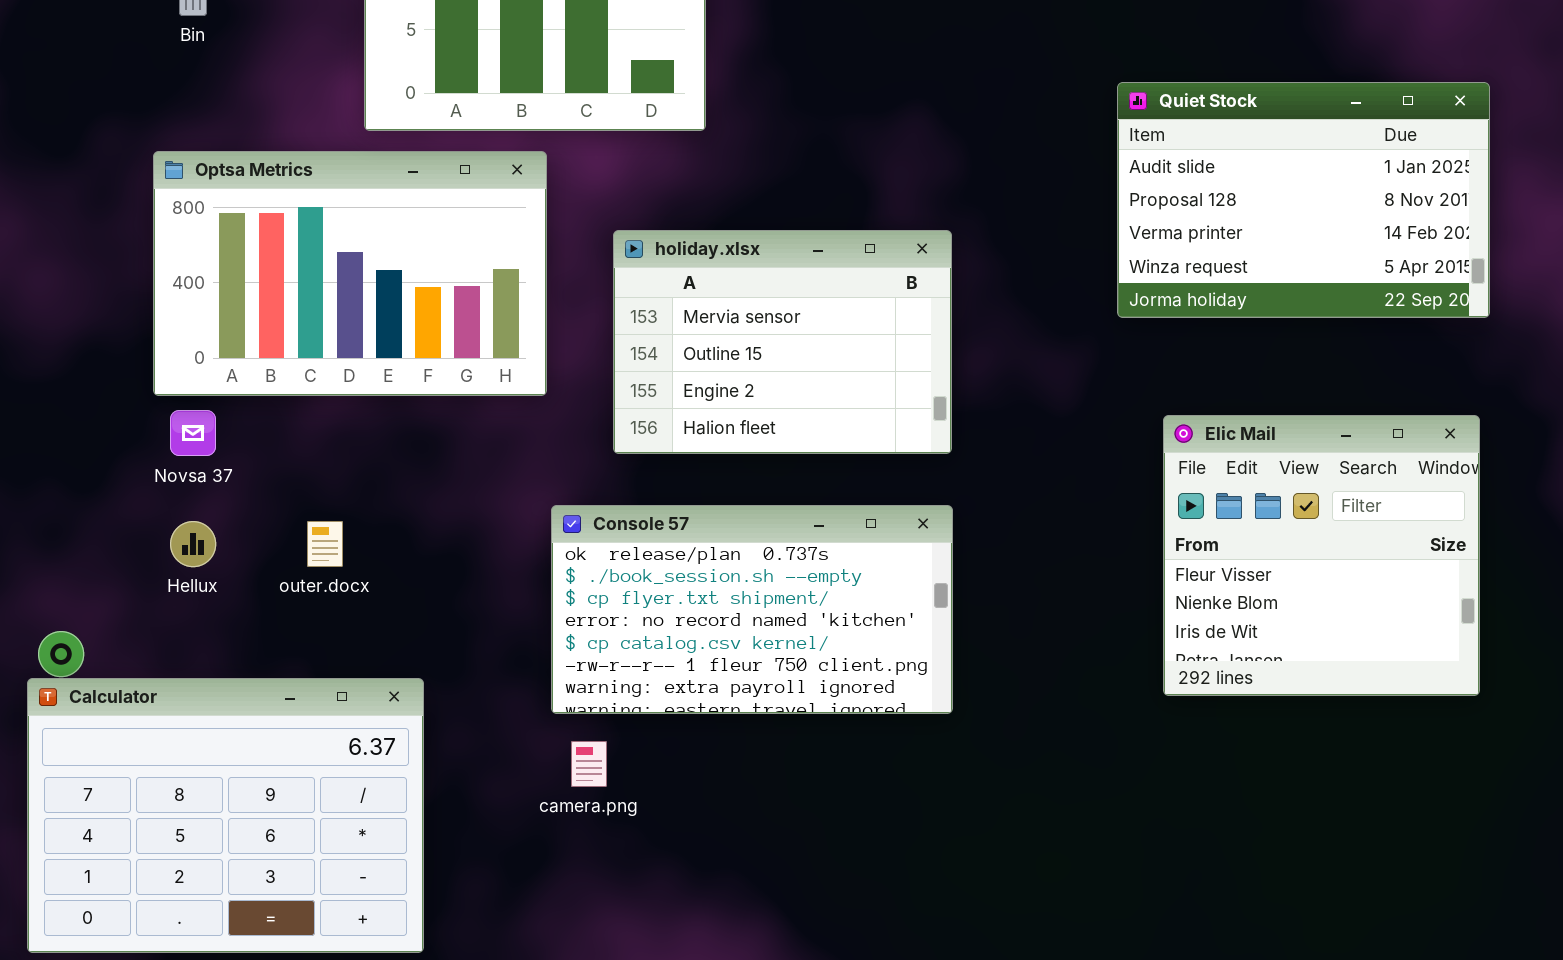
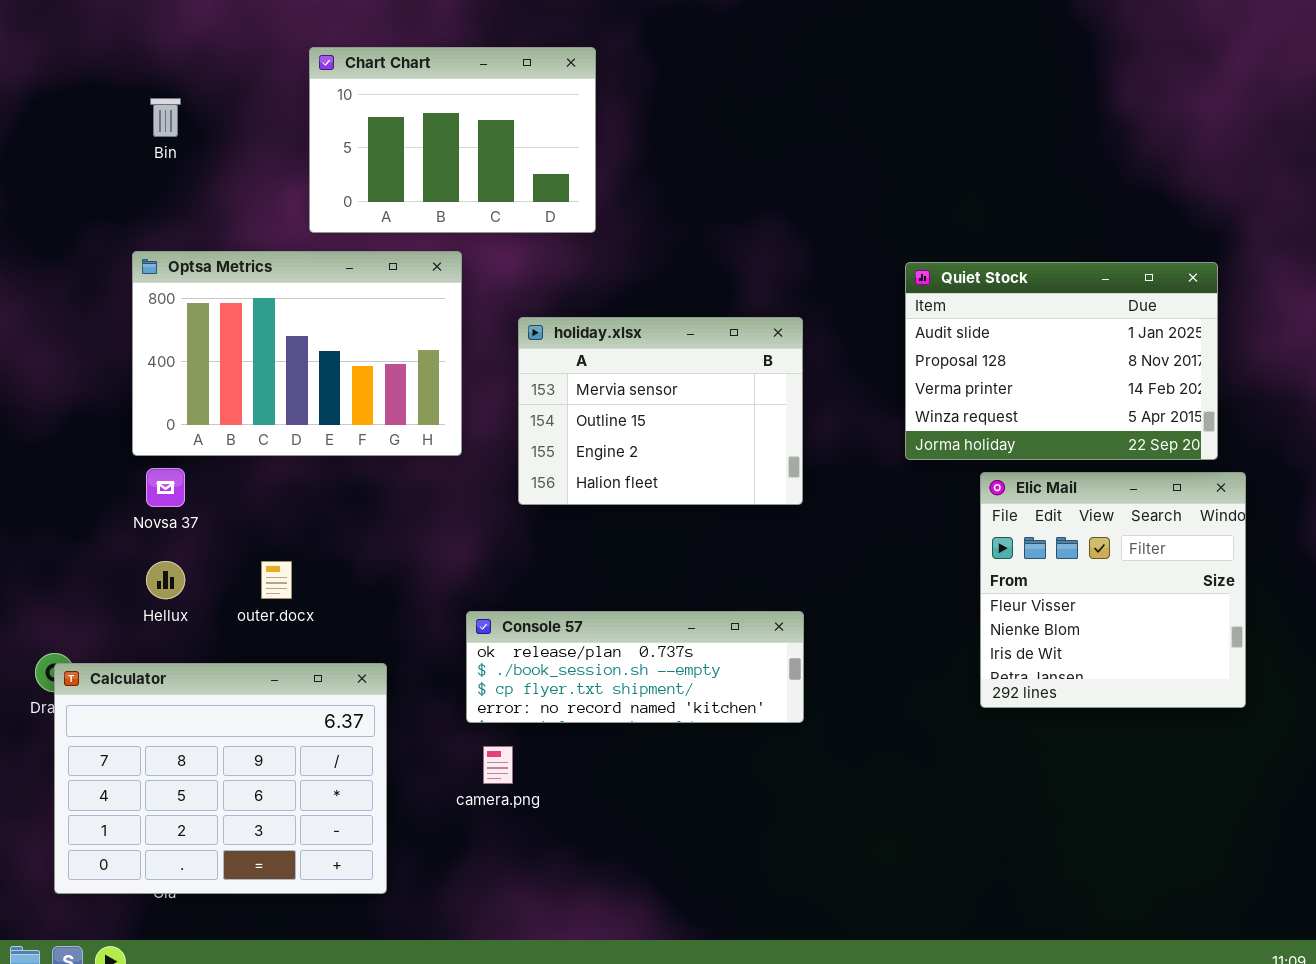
Quiet Stock: [1117,82,1490,318] -> [905,262,1218,460], moved
Console 57: [551,505,953,714] -> [466,611,804,723], resized
Calculator: [27,678,424,953] -> [54,663,387,894], moved

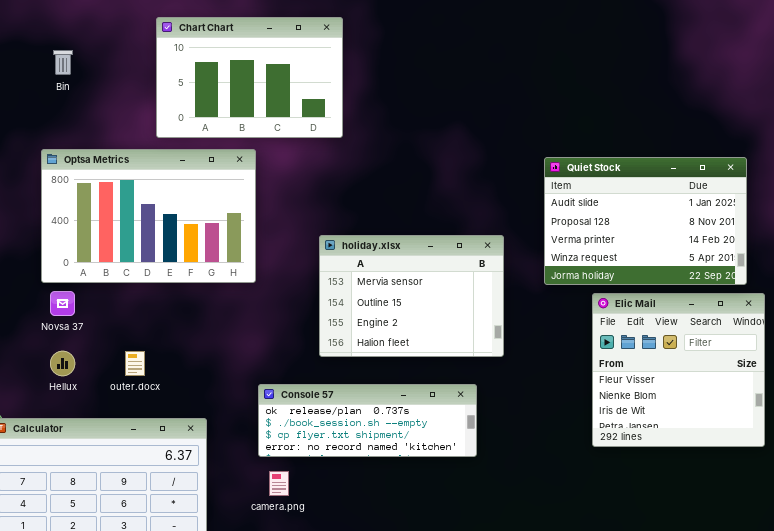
holiday.xlsx: [518,317,803,505] -> [319,235,504,357], moved

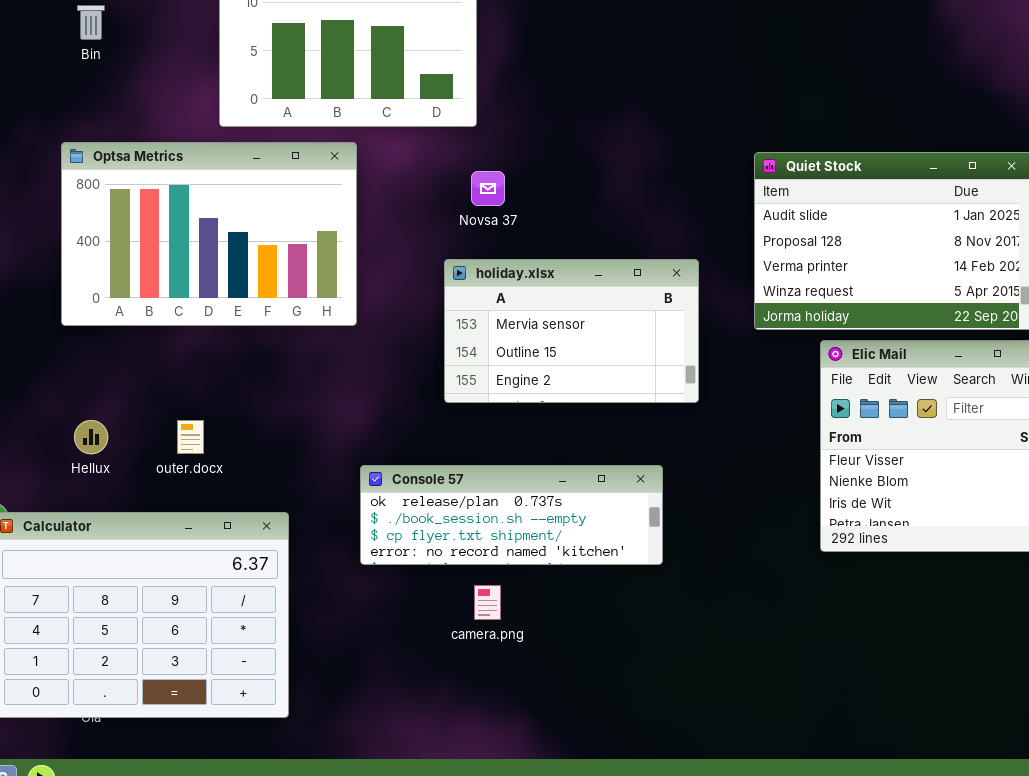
holiday.xlsx: [319,235,504,357] -> [444,259,699,403], resized
Novsa 37: [50,291,75,316] -> [471,171,505,206], moved
camera.png: [269,471,289,496] -> [474,585,501,620], moved

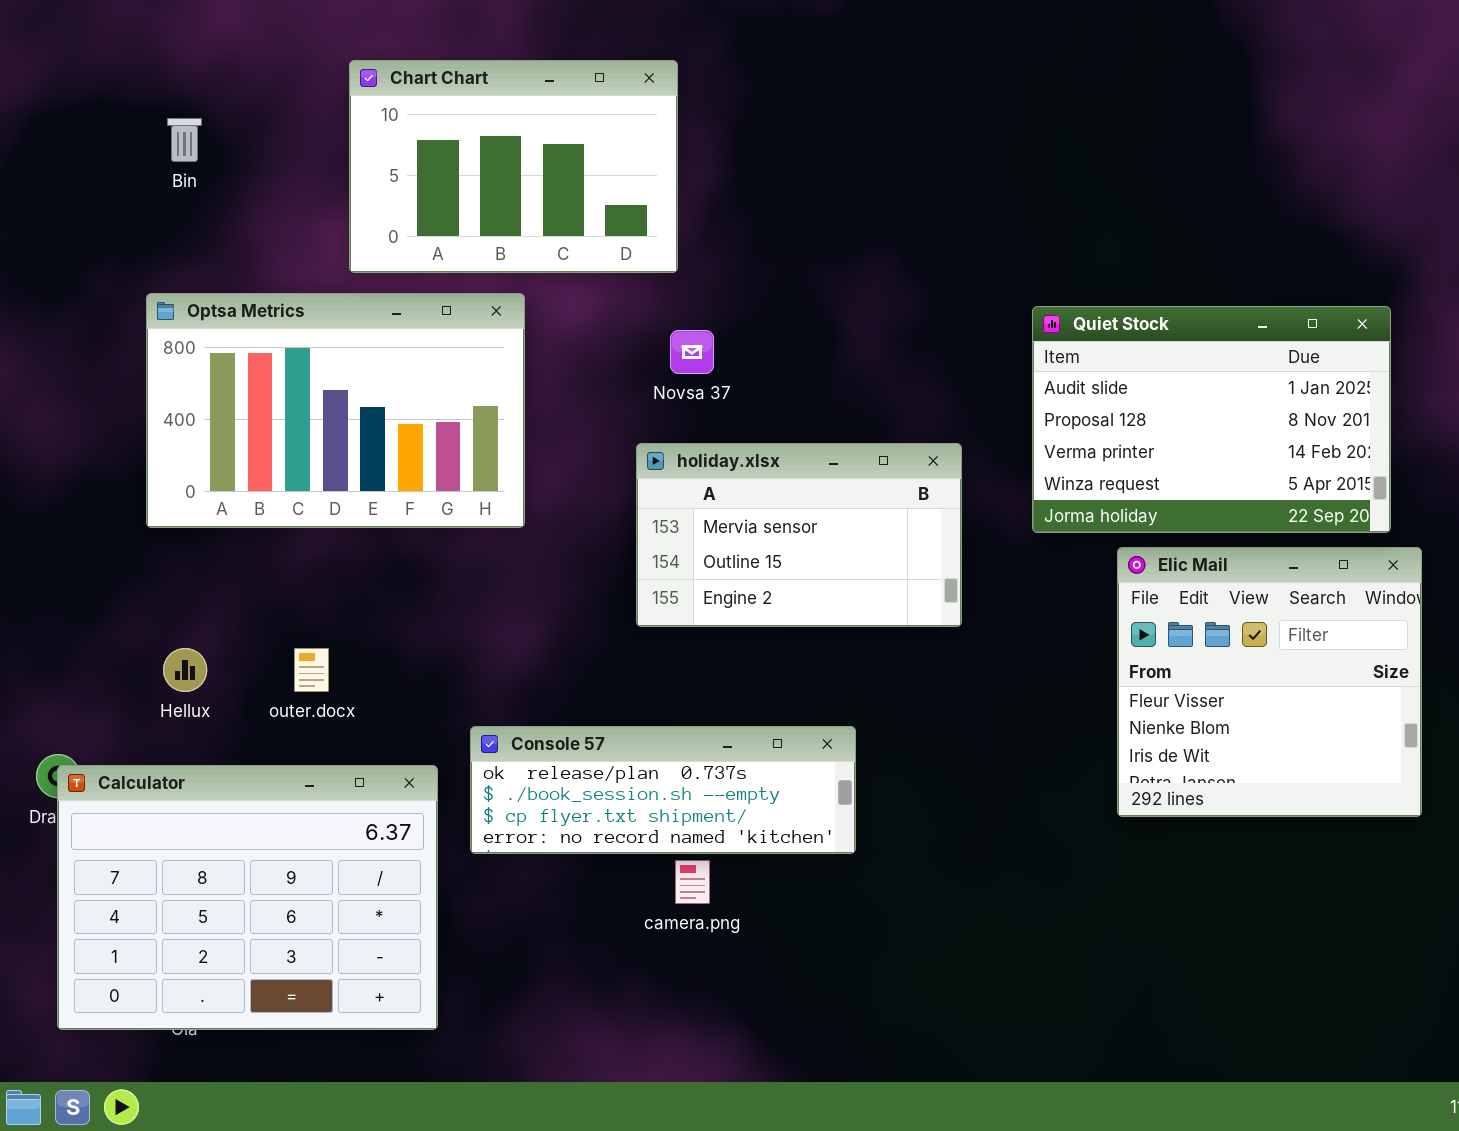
Console 57: [360,465,663,565] -> [470,726,856,854], moved

